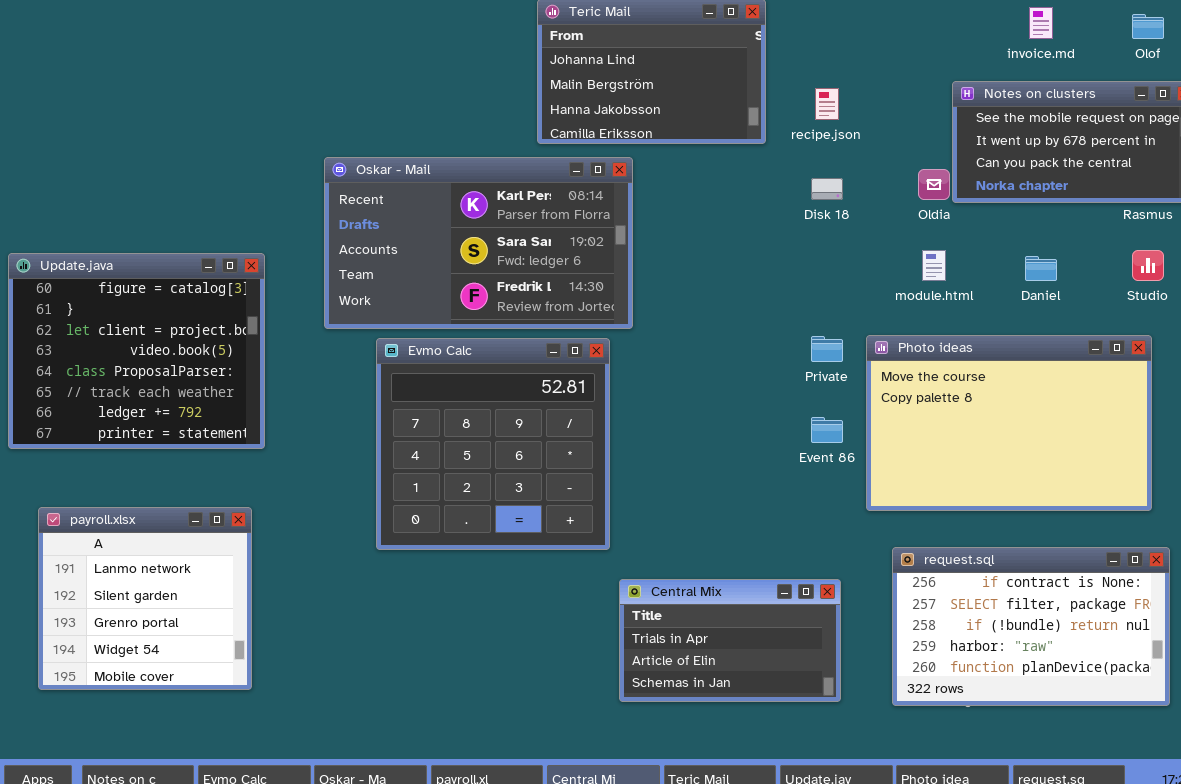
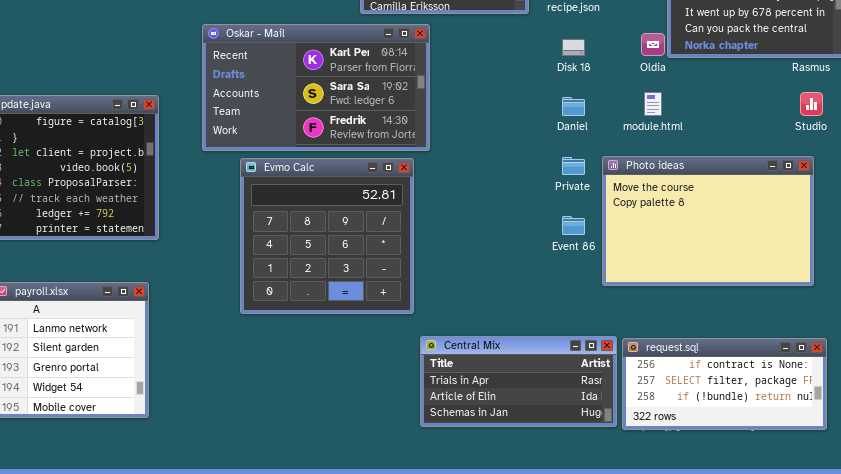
Daniel: [1025,256,1057,281] -> [562,97,585,116], moved
request.sql: [892,547,1170,706] -> [622,338,827,430], resized
Central Mix: [619,579,841,702] -> [420,336,617,427], resized

